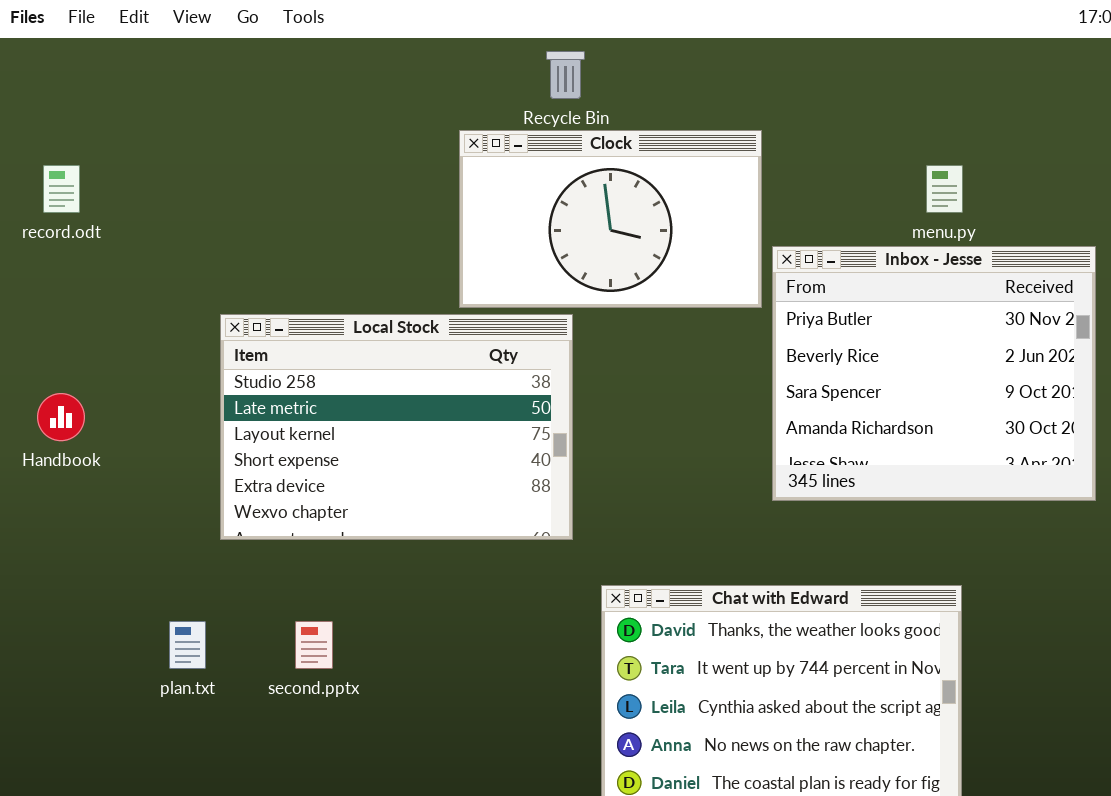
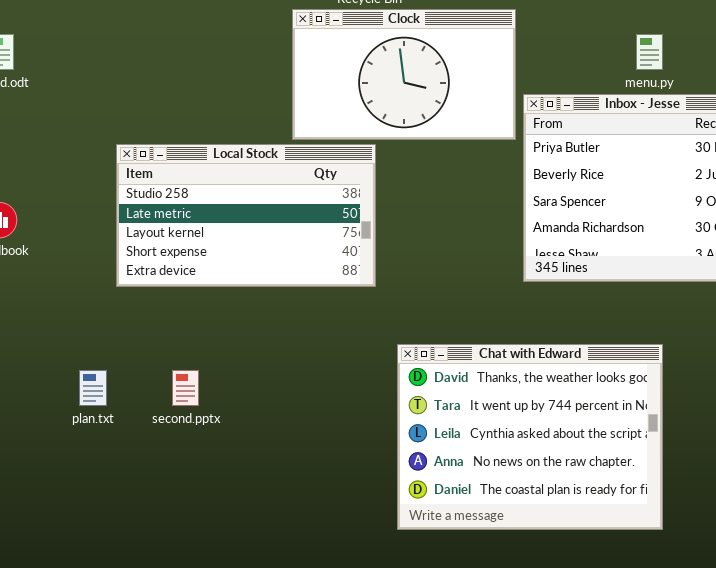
Local Stock: [220,314,573,540] -> [116,144,376,287], resized

